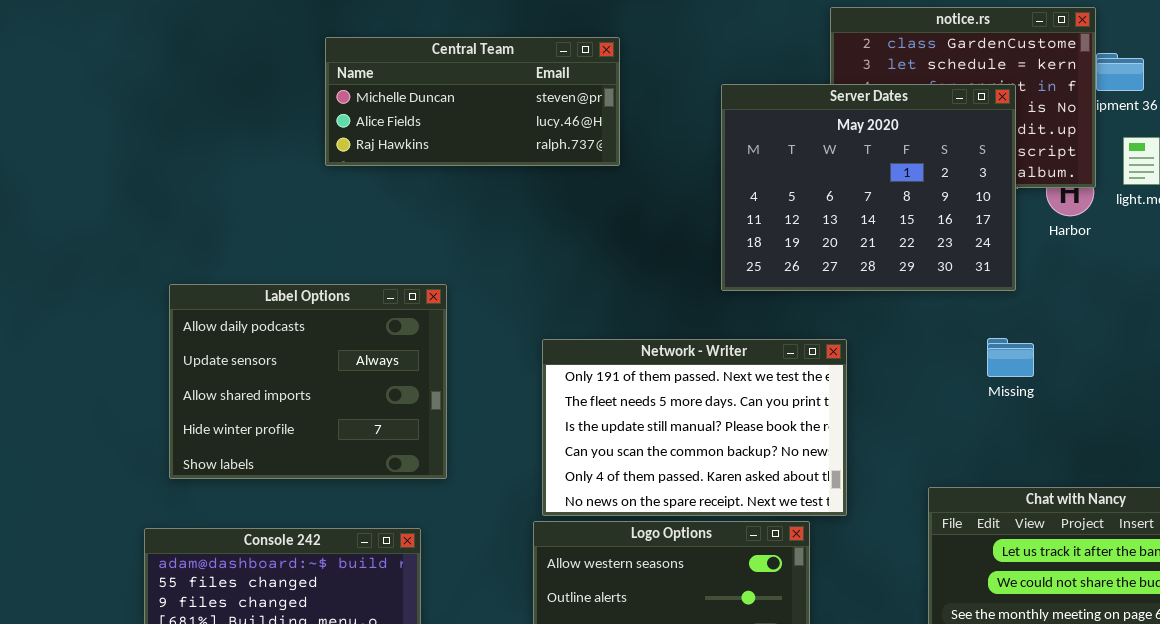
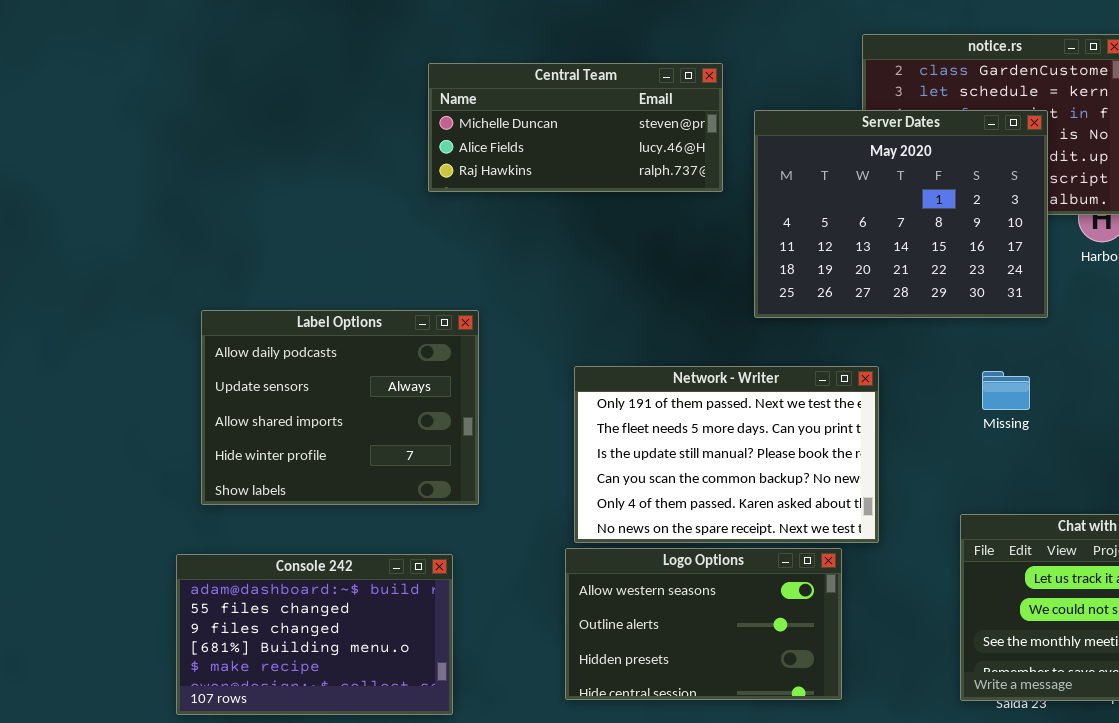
Central Team: [325,37,620,166] -> [428,63,723,192], moved
Missing: [987,338,1034,377] -> [982,371,1030,410], moved

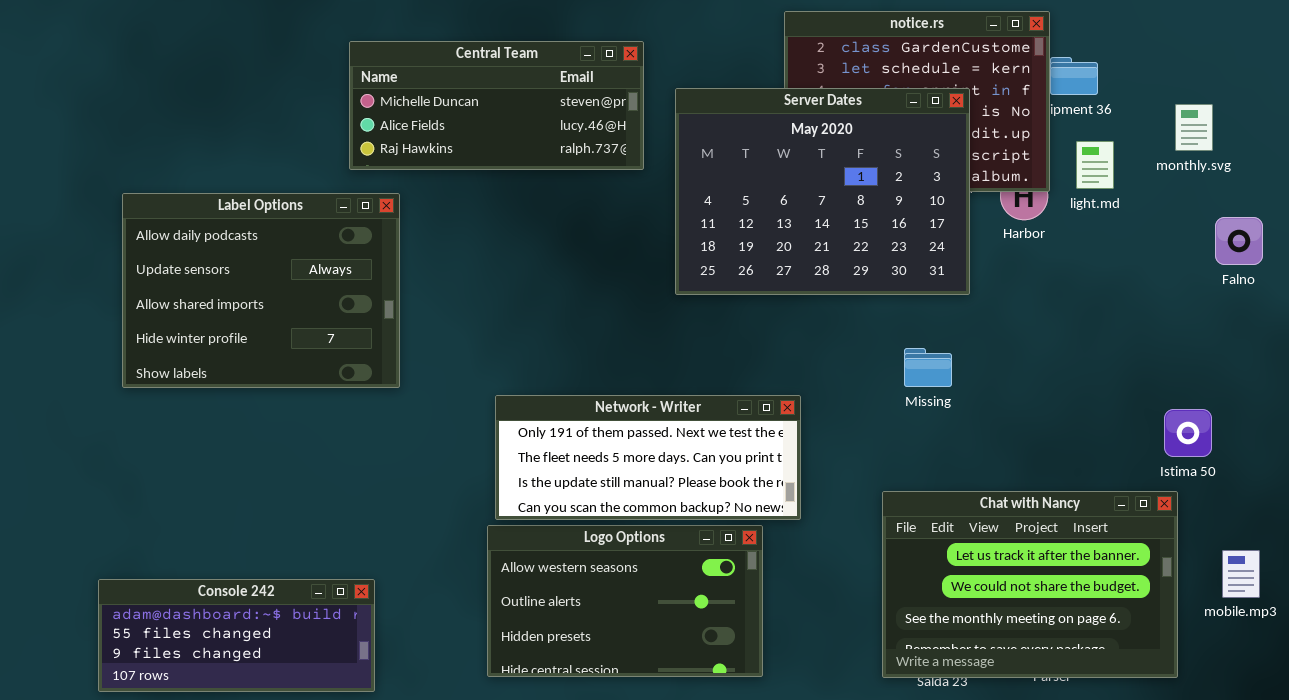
Label Options: [201,310,479,505] -> [122,193,400,388], moved
Network - Writer: [574,366,879,543] -> [495,395,801,520], resized
Console 242: [176,554,453,715] -> [98,579,375,692], resized

